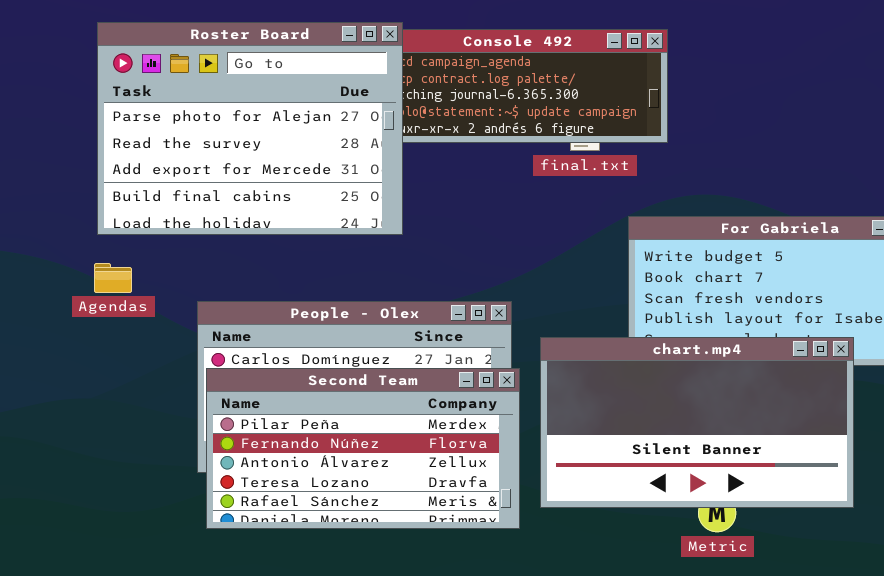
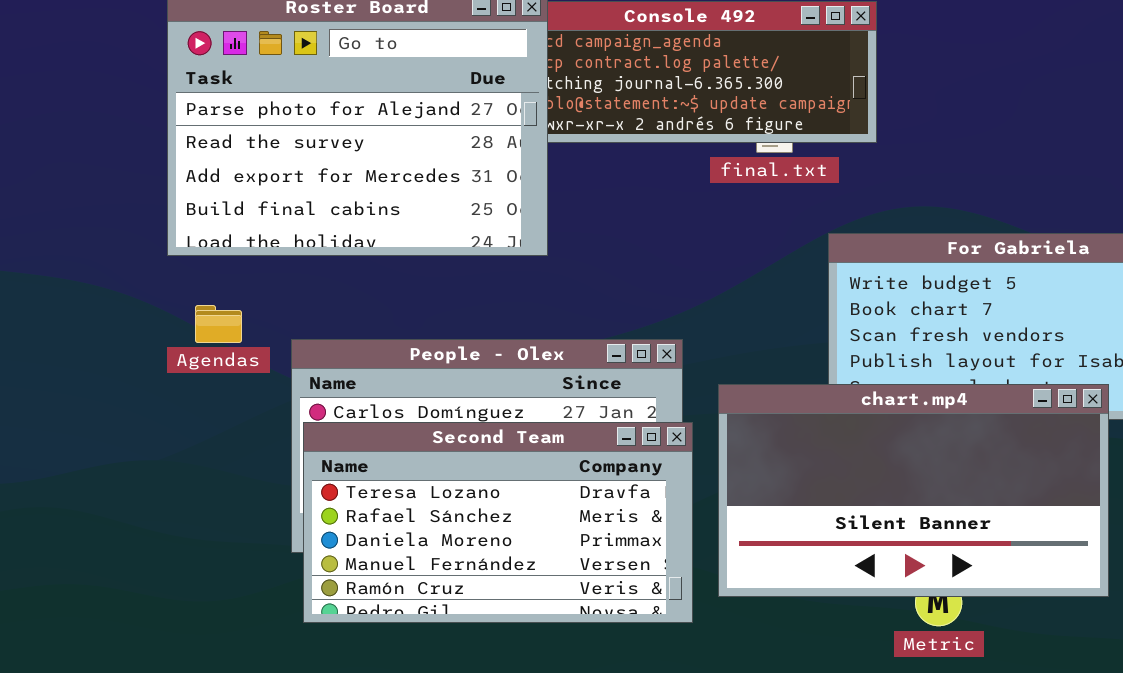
Agendas: [94,263,132,293] -> [195,305,242,343], moved
Second Team: [206,368,520,529] -> [303,422,693,623], scrolled down 3 rows

